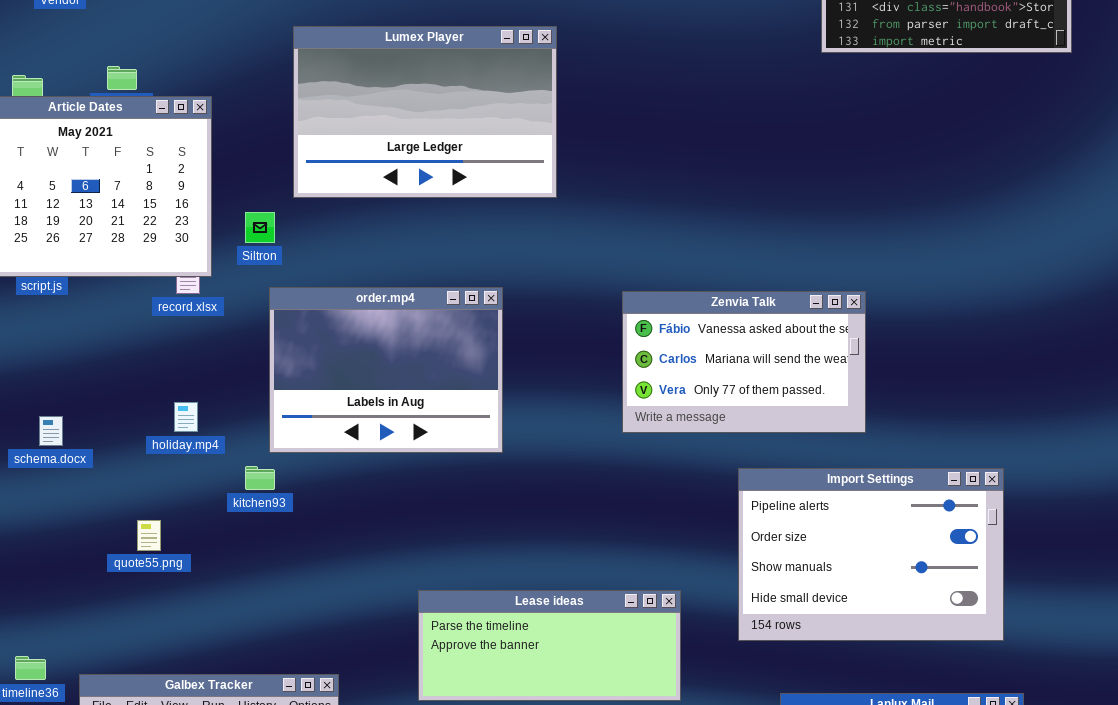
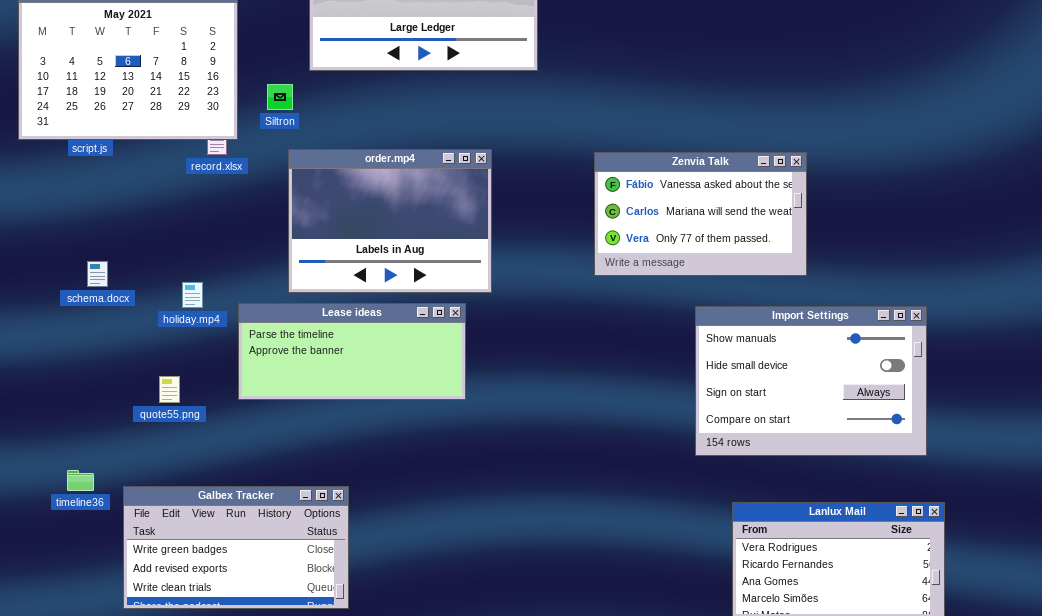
holiday.mp4: [174,402,198,432] -> [182,282,203,308], moved
Import Settings: [738,468,1004,641] -> [695,306,927,456], scrolled down 2 rows
quote55.png: [137,520,161,551] -> [159,376,180,403], moved
Lease ideas: [418,590,681,701] -> [238,303,466,400], moved

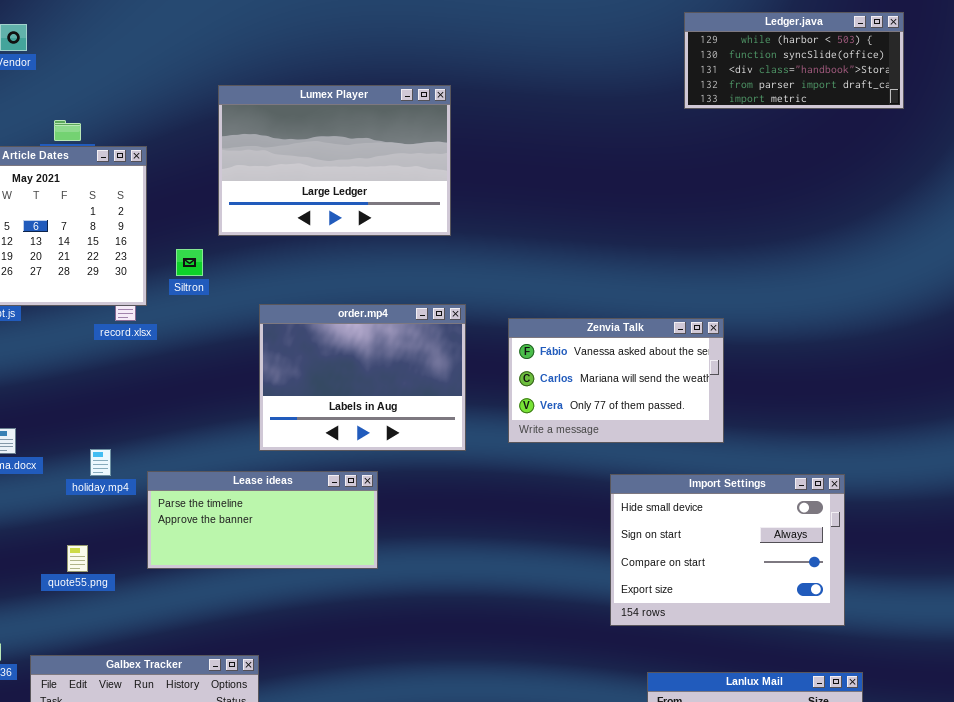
order.mp4: [288,149,492,293] -> [259,304,466,451], moved
Import Settings: [695,306,927,456] -> [610,474,845,626], scrolled down 1 row

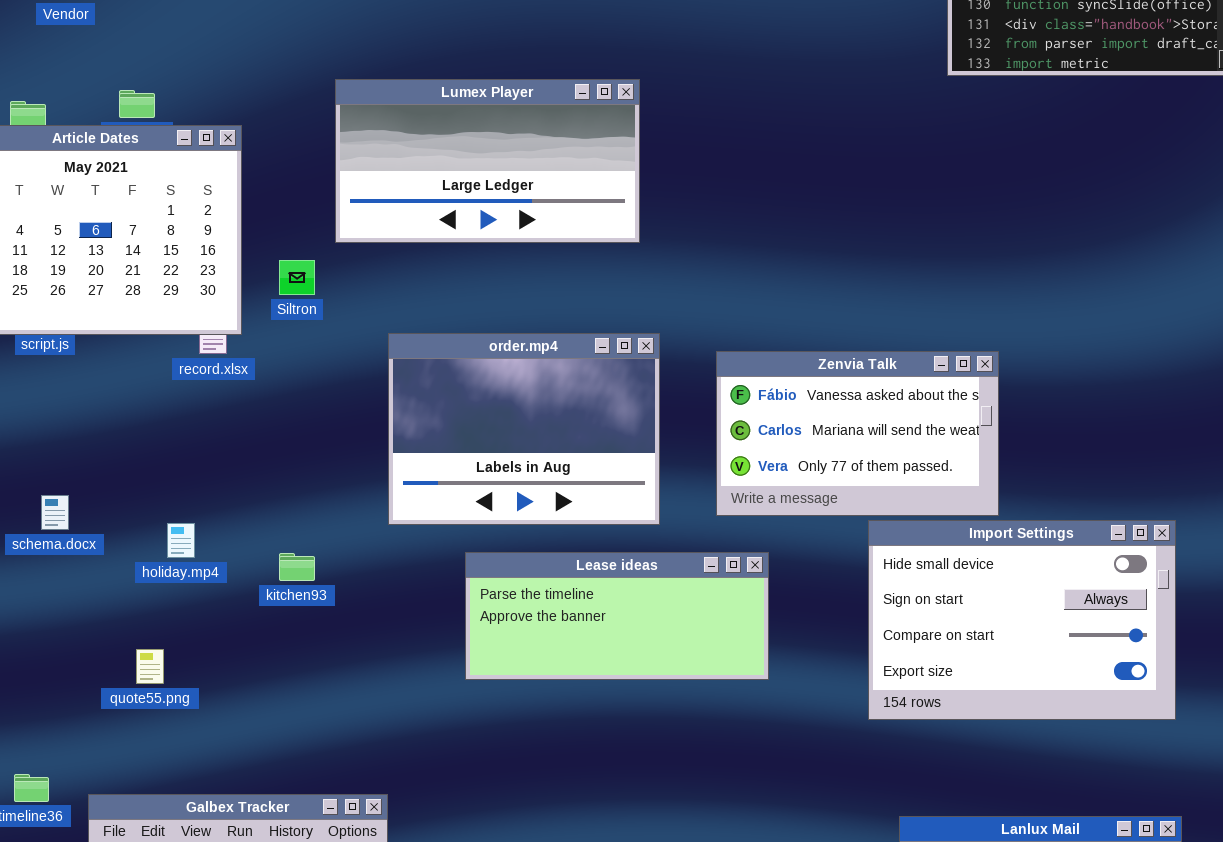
Lumex Player: [218,85,451,236] -> [335,79,640,243], resized
Lease ideas: [147,471,378,569] -> [465,552,769,680], moved
Import Settings: [610,474,845,626] -> [868,520,1176,720], moved

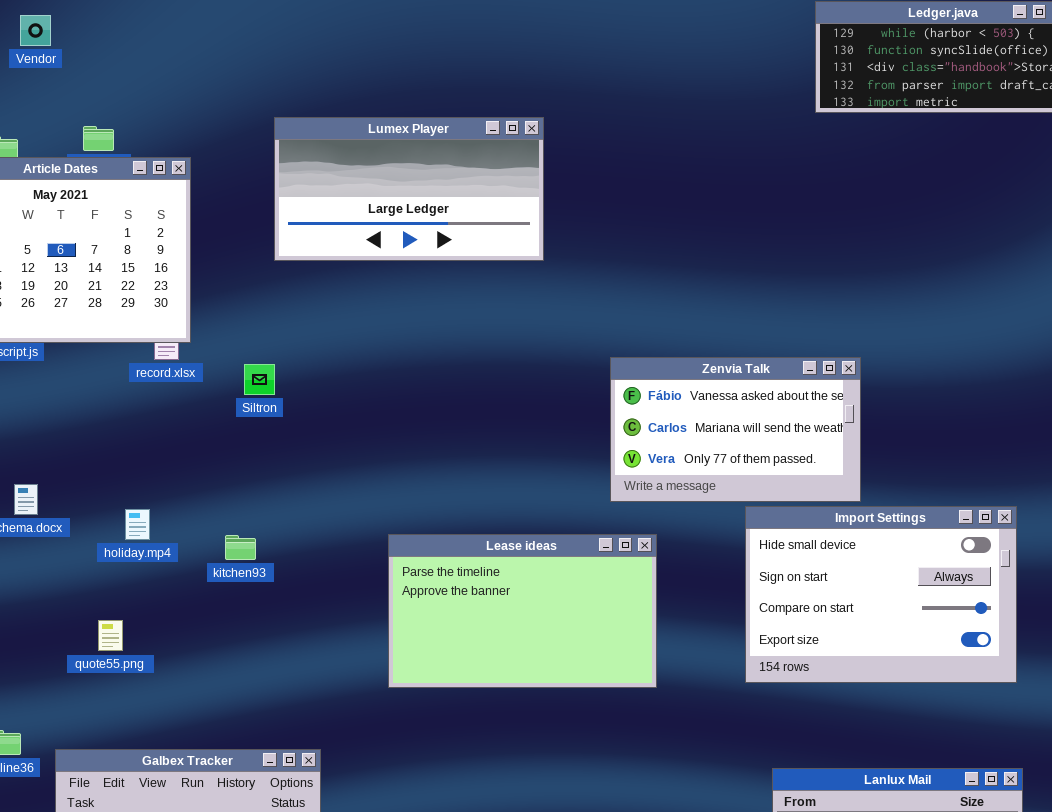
Siltron: [279,260,315,295] -> [244,364,275,395], moved
order.mp4: [388,333,660,525] -> none, closed
Lease ideas: [465,552,769,680] -> [388,534,657,688], resized

